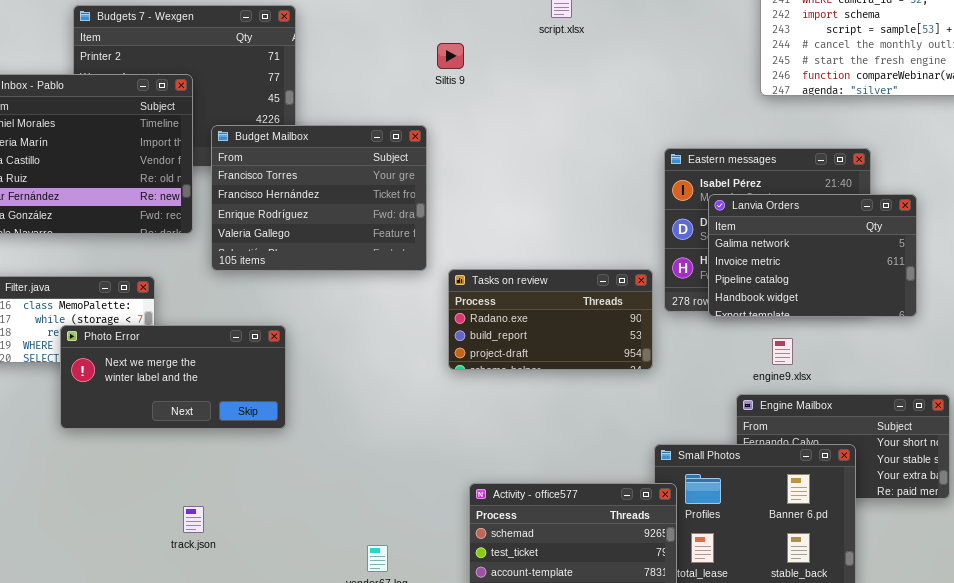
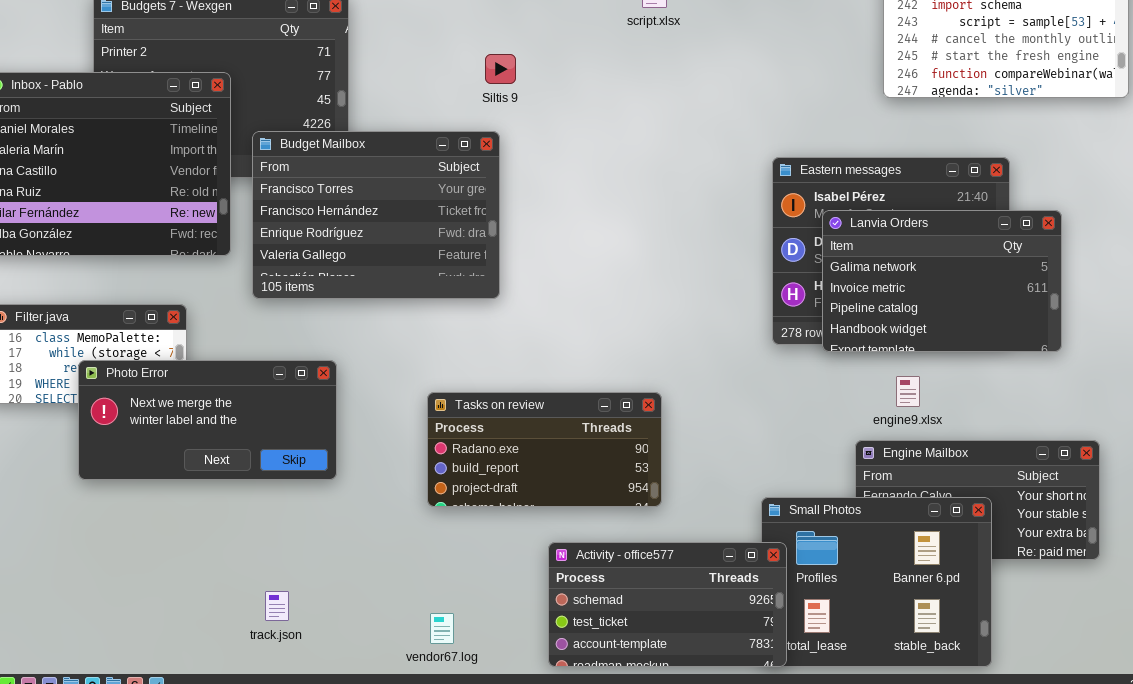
Siltis 9: [437,43,464,69] -> [485,54,516,84], moved
Tasks on review: [448,269,653,370] -> [427,392,662,507], moved
track.json: [183,506,204,533] -> [265,591,289,621], moved

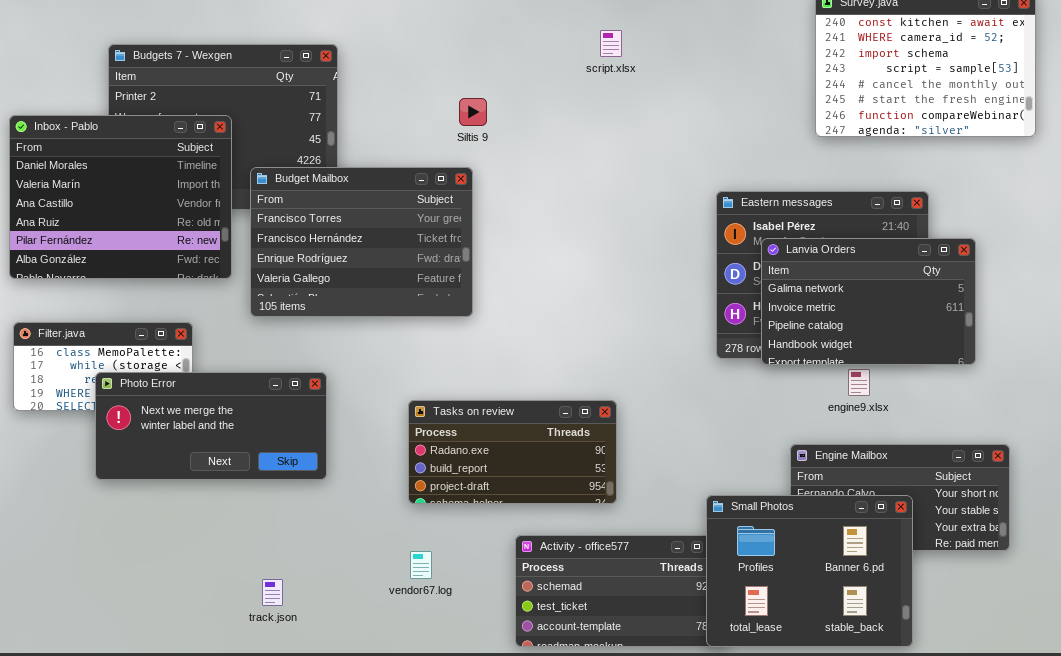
engine9.xlsx: [896,376,920,407] -> [848,369,870,396], moved
Small Photos: [761,497,992,667] -> [706,495,913,647], raised
vendor67.log: [430,613,454,644] -> [410,551,432,579], moved

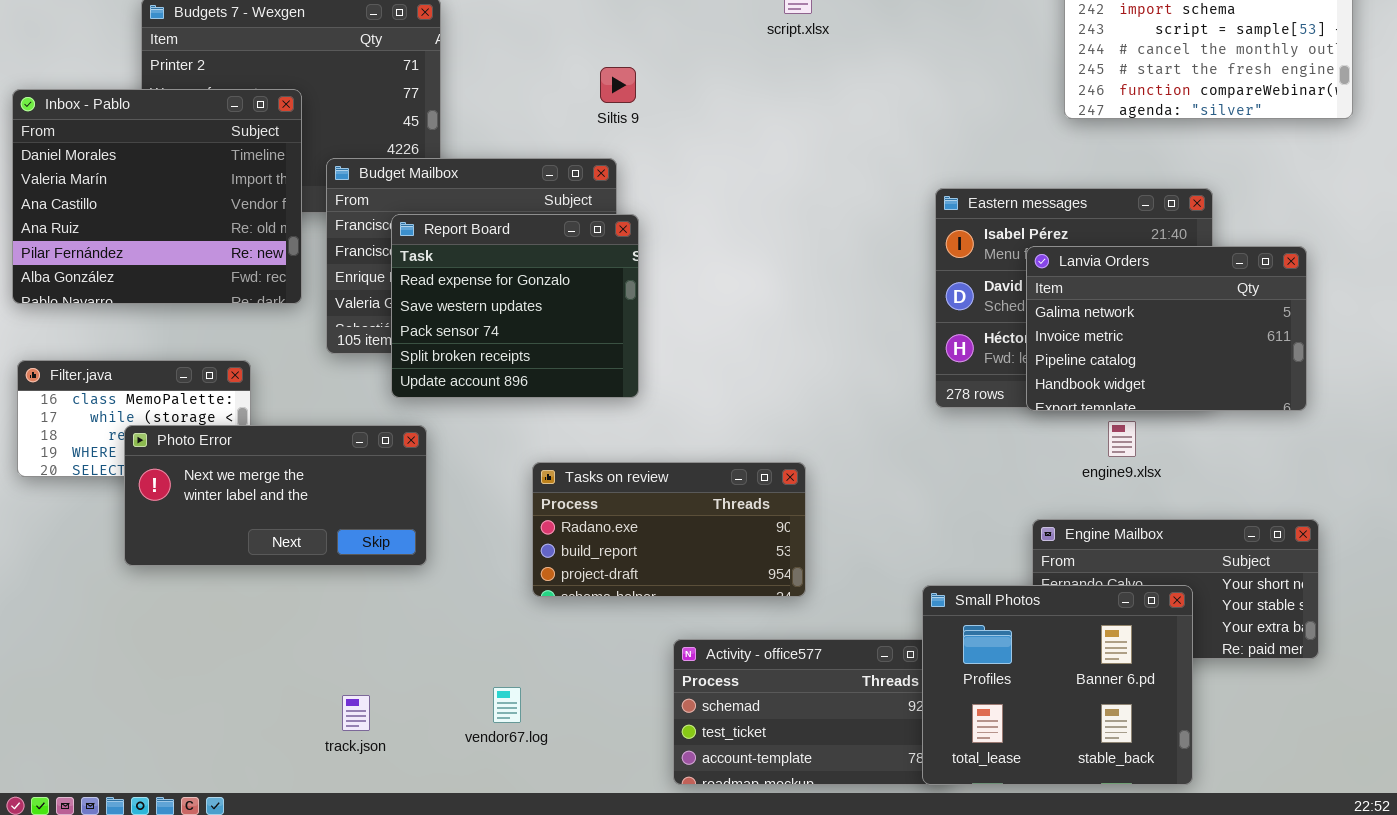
Report Board: none -> [391,214,639,398], opened
Lanvia Orders: [761,238,976,365] -> [1026,246,1307,411], moved
vendor67.log: [410,551,432,579] -> [493,687,521,723], moved

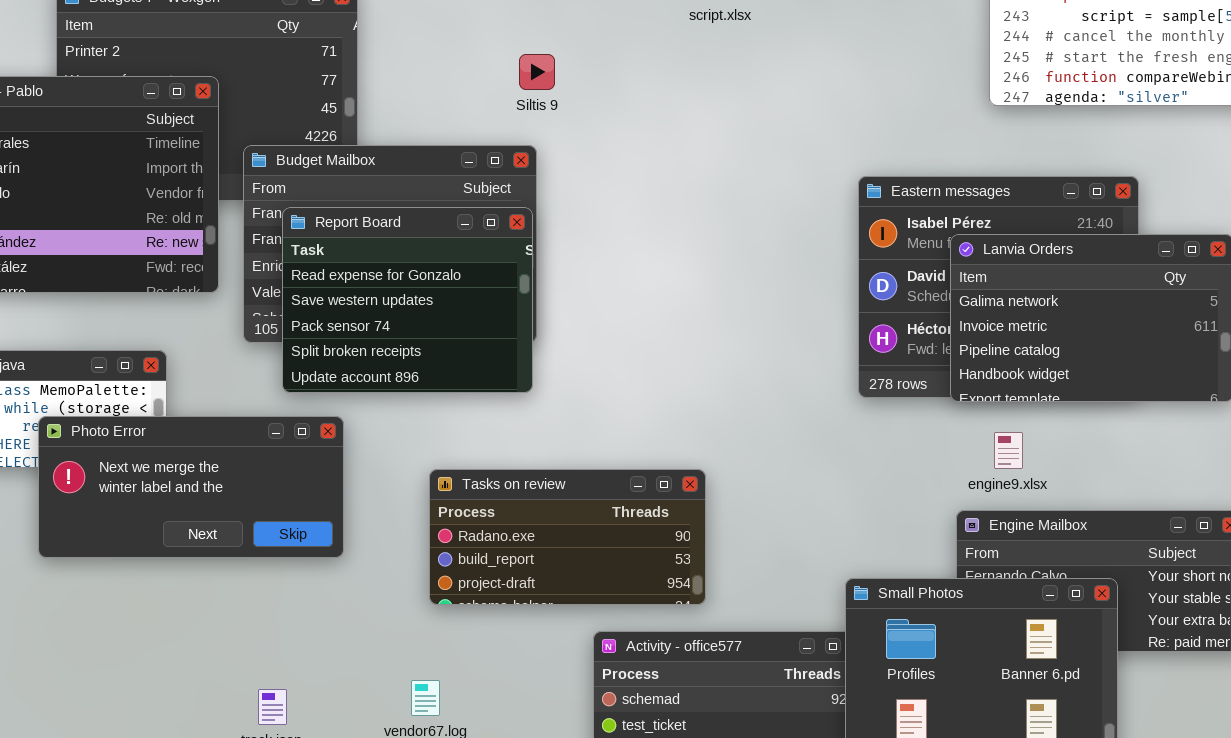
Report Board: [391,214,639,398] -> [282,207,533,393], moved
engine9.xlsx: [1108,421,1136,457] -> [994,432,1023,469], moved
Tasks on review: [532,462,806,597] -> [429,469,706,605], moved

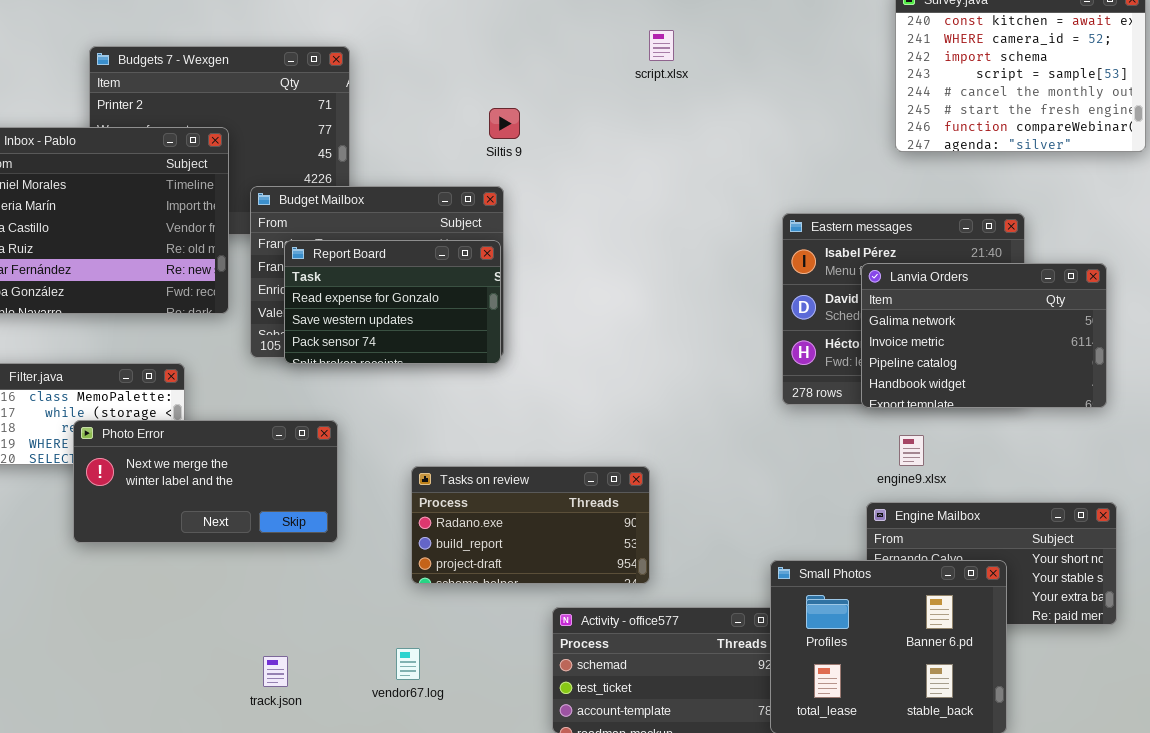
Report Board: [282,207,533,393] -> [284,240,501,364], resized

